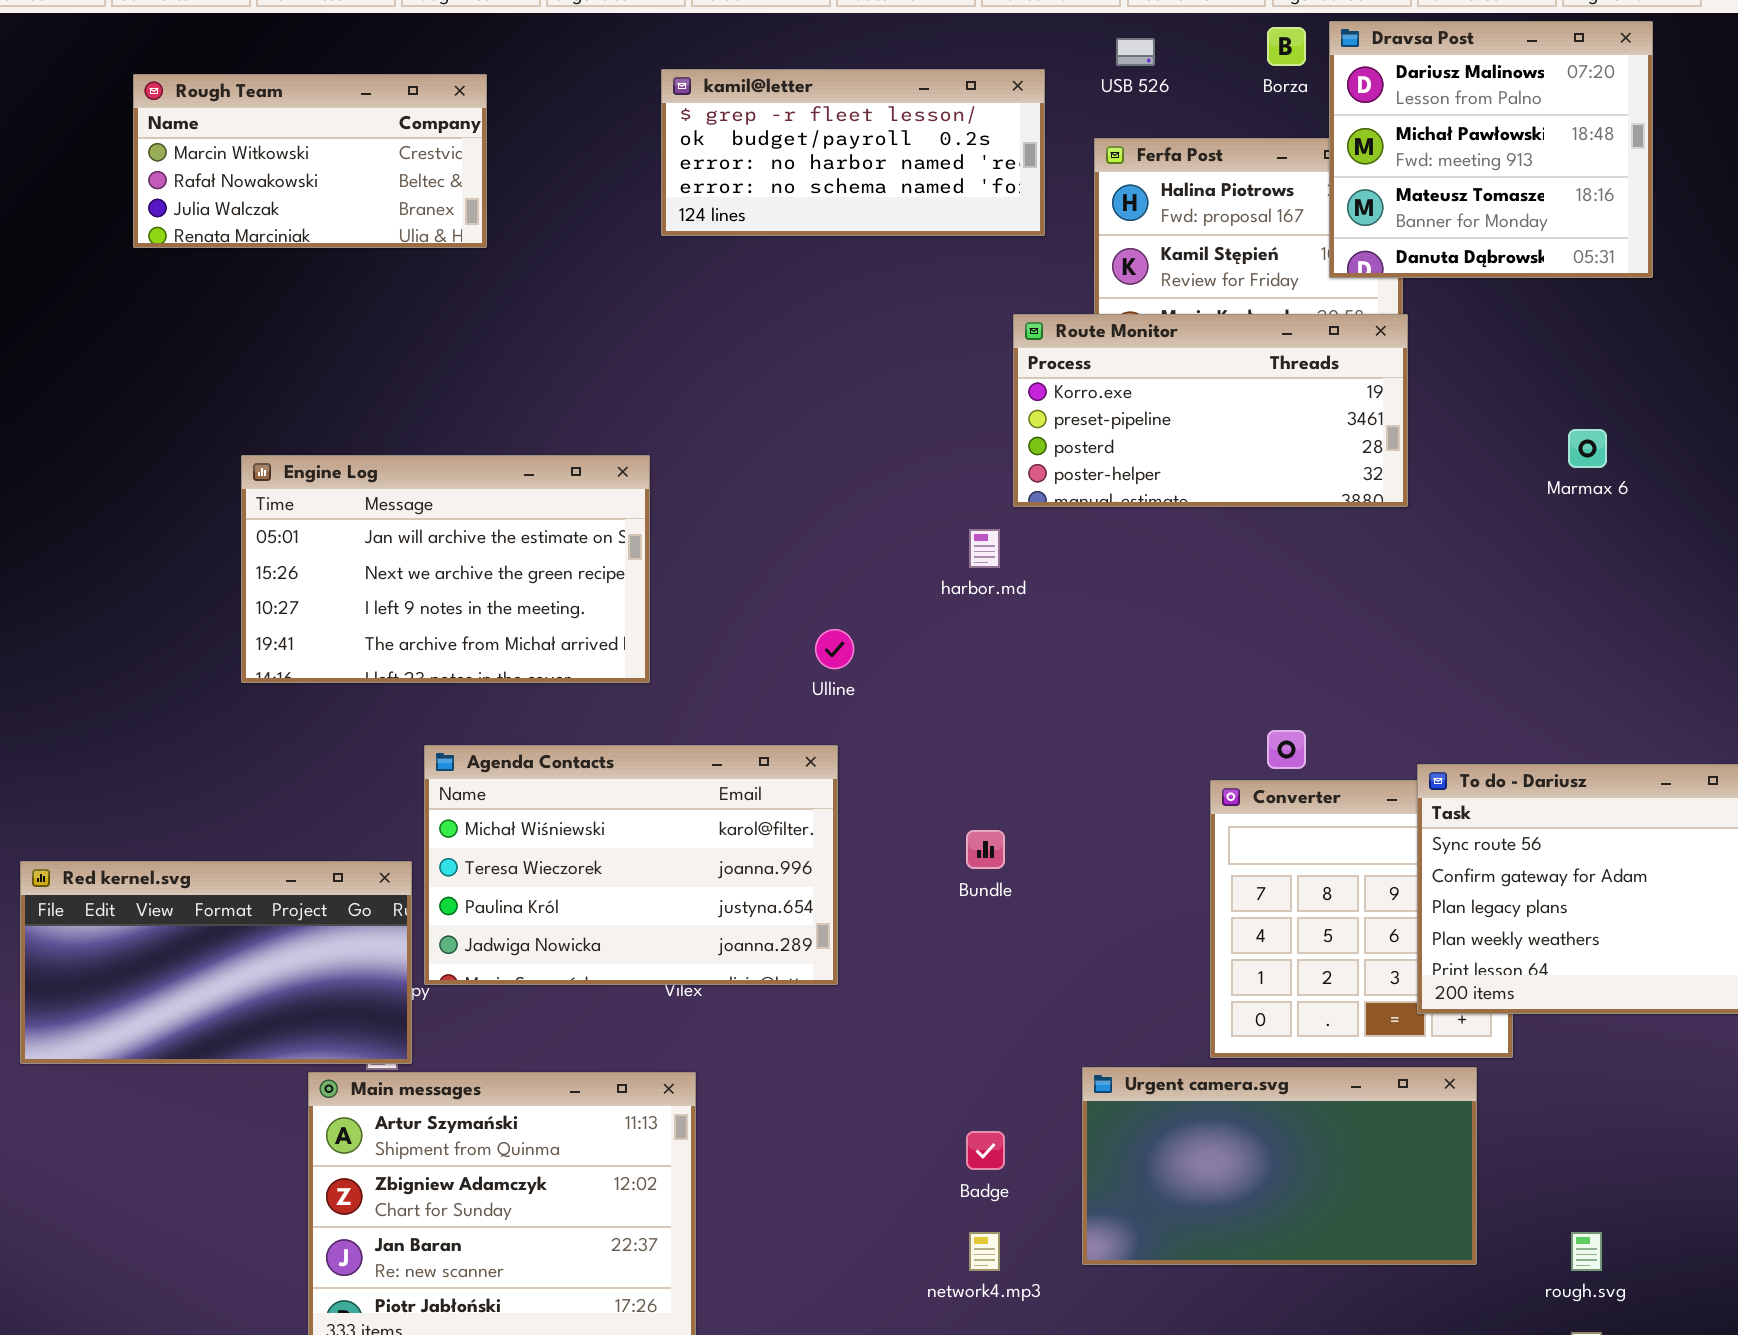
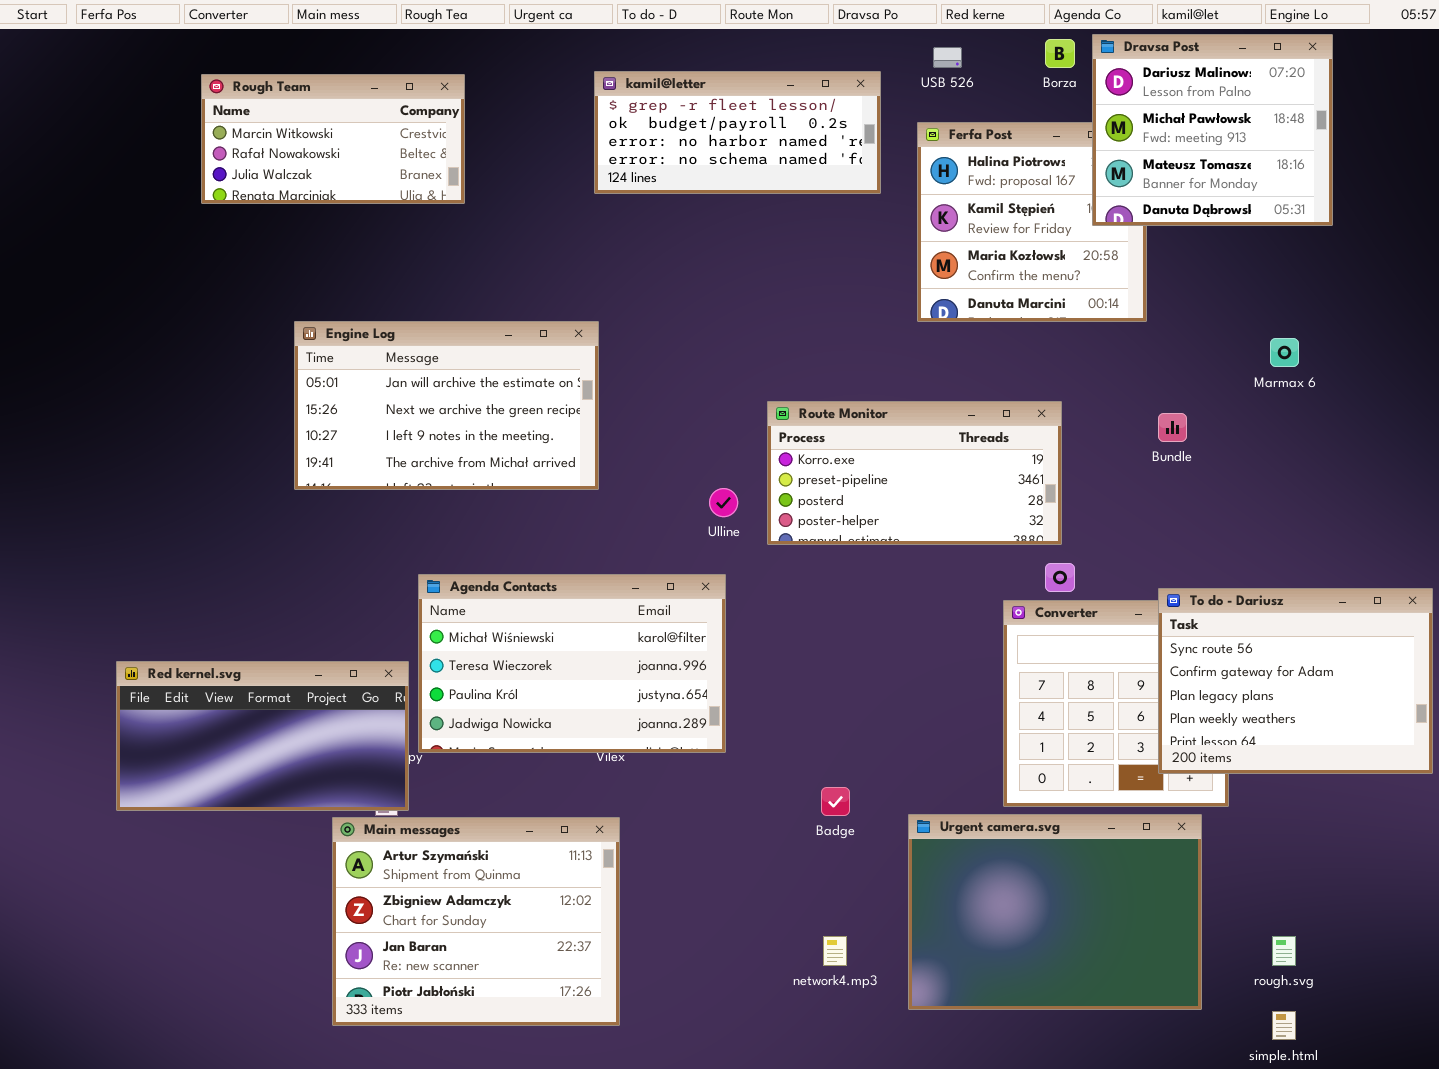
Route Monitor: [1013,314,1408,507] -> [767,401,1062,545], moved
Engine Log: [241,455,650,683] -> [294,321,599,490], moved
Bundle: [966,830,1005,869] -> [1158,413,1187,442], moved
Urgent camera.svg: [1082,1067,1477,1265] -> [908,814,1202,1010], resized
Badge: [966,1131,1005,1170] -> [821,787,850,816], moved

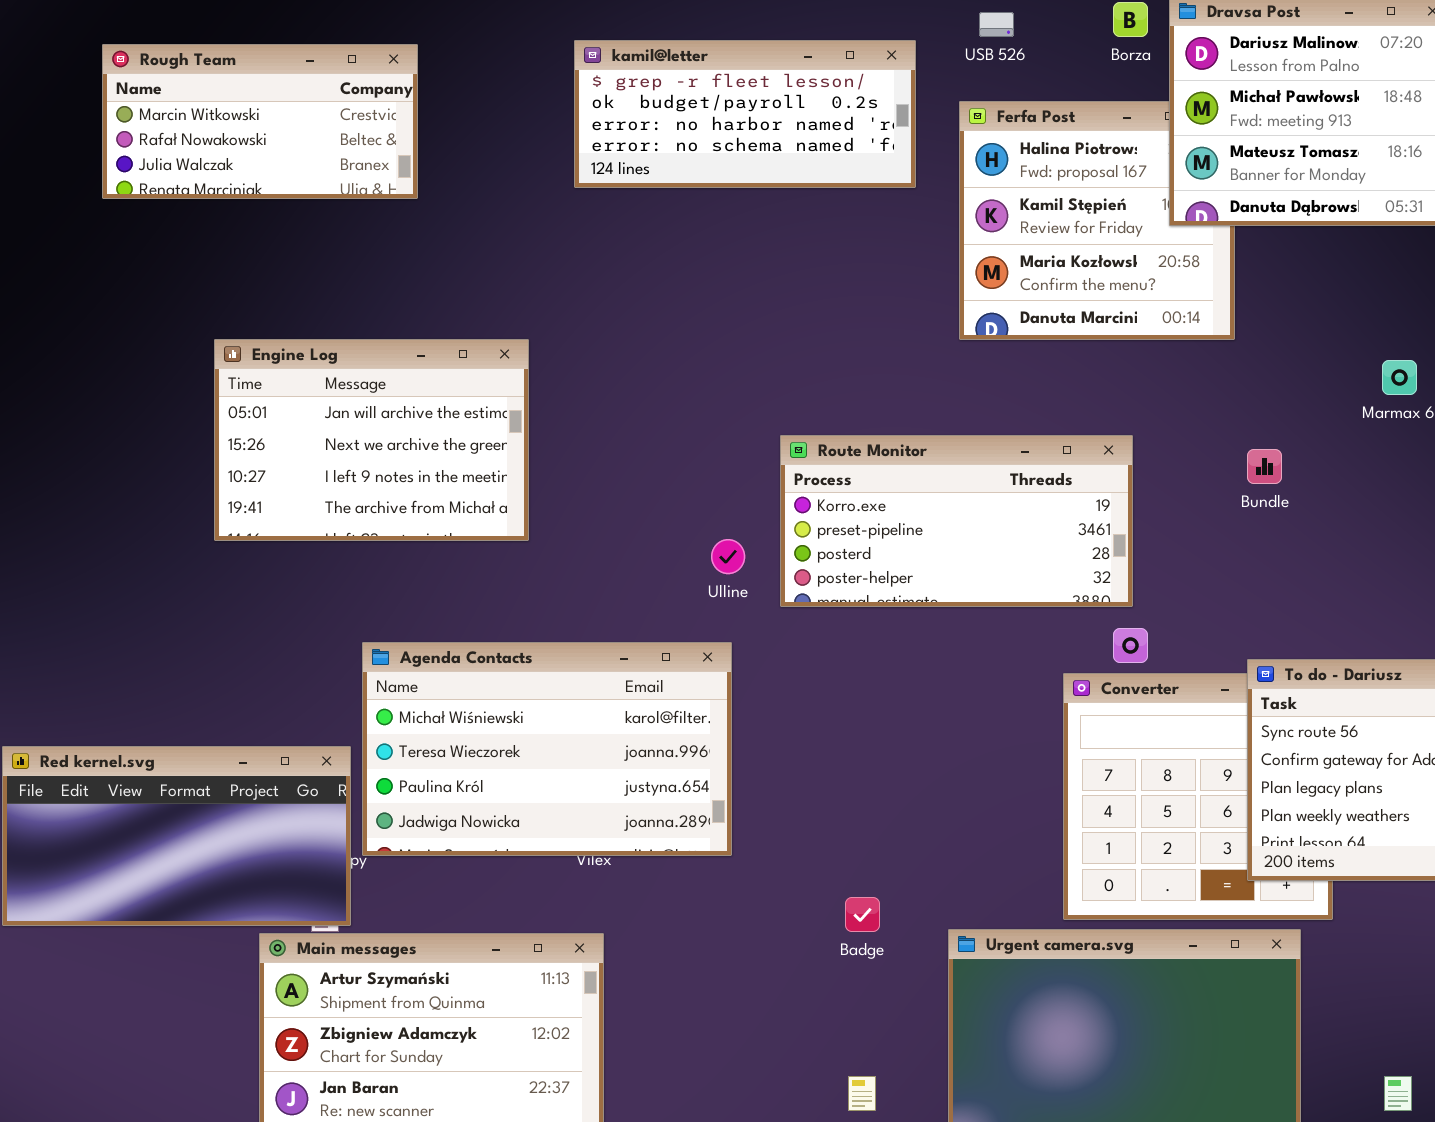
Engine Log: [294,321,599,490] -> [214,339,529,541], resized

